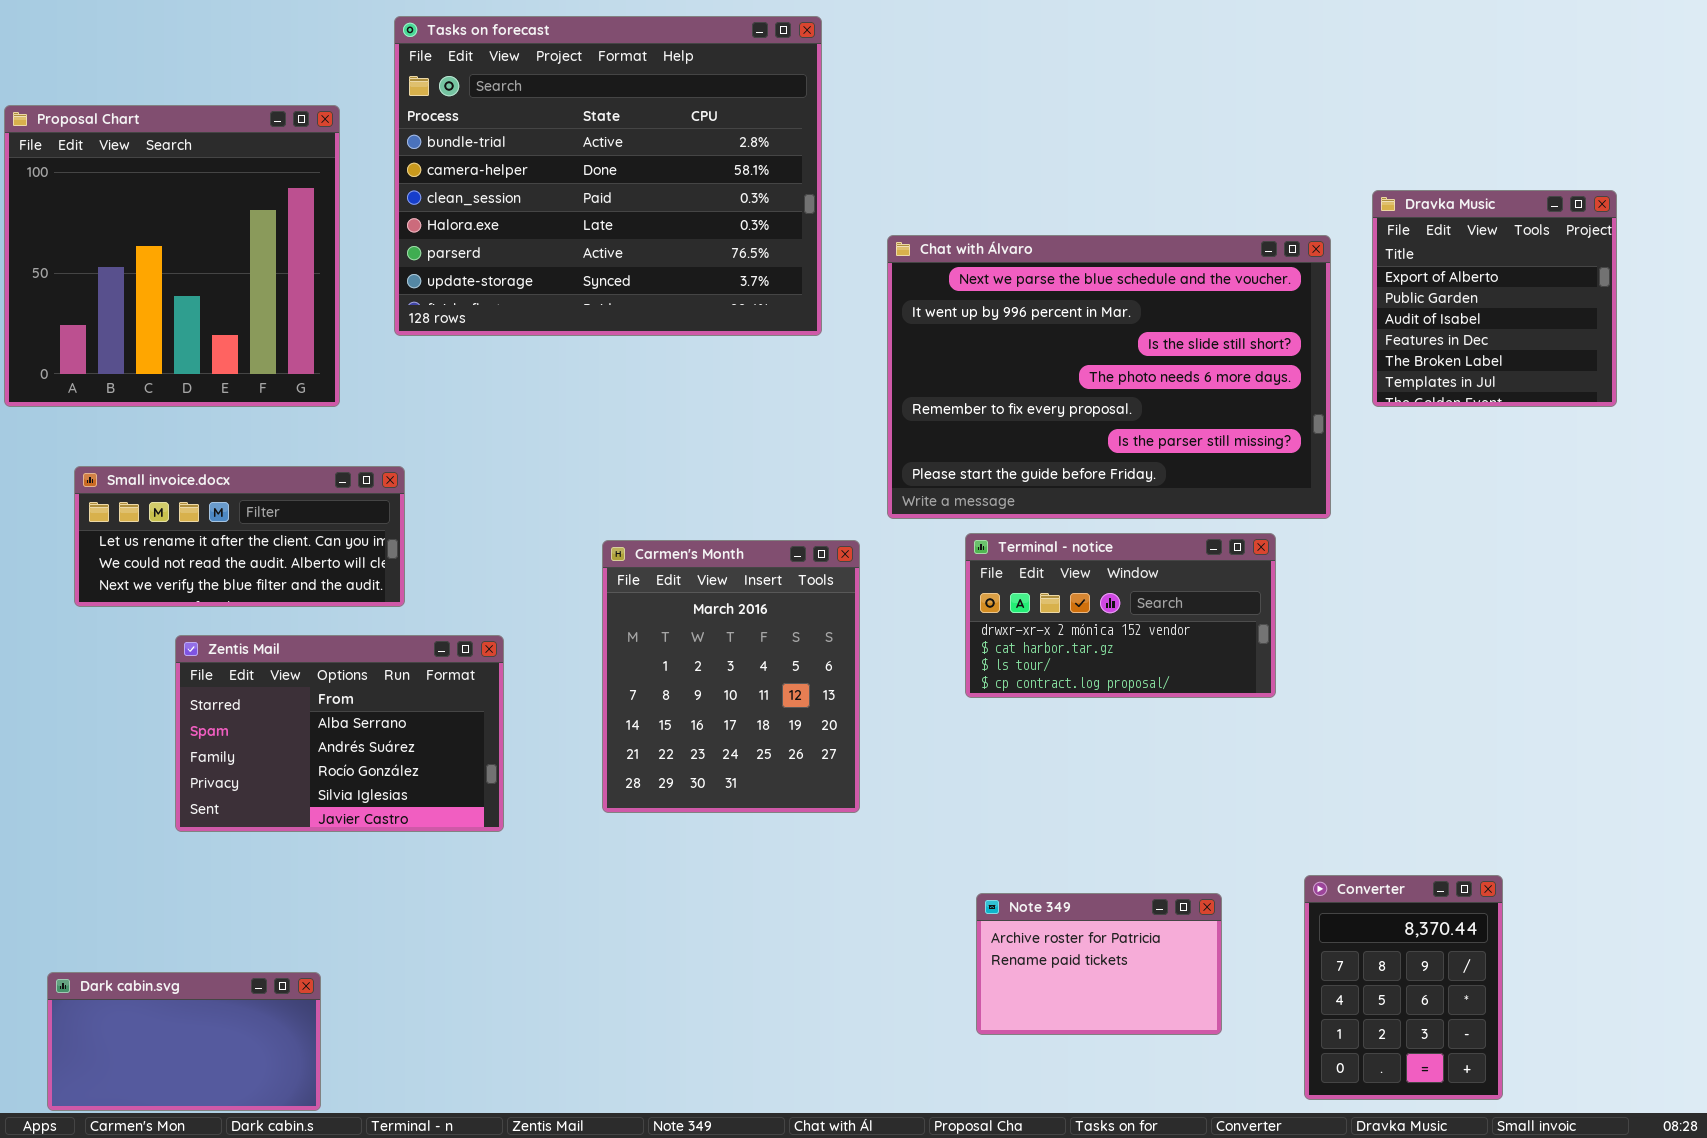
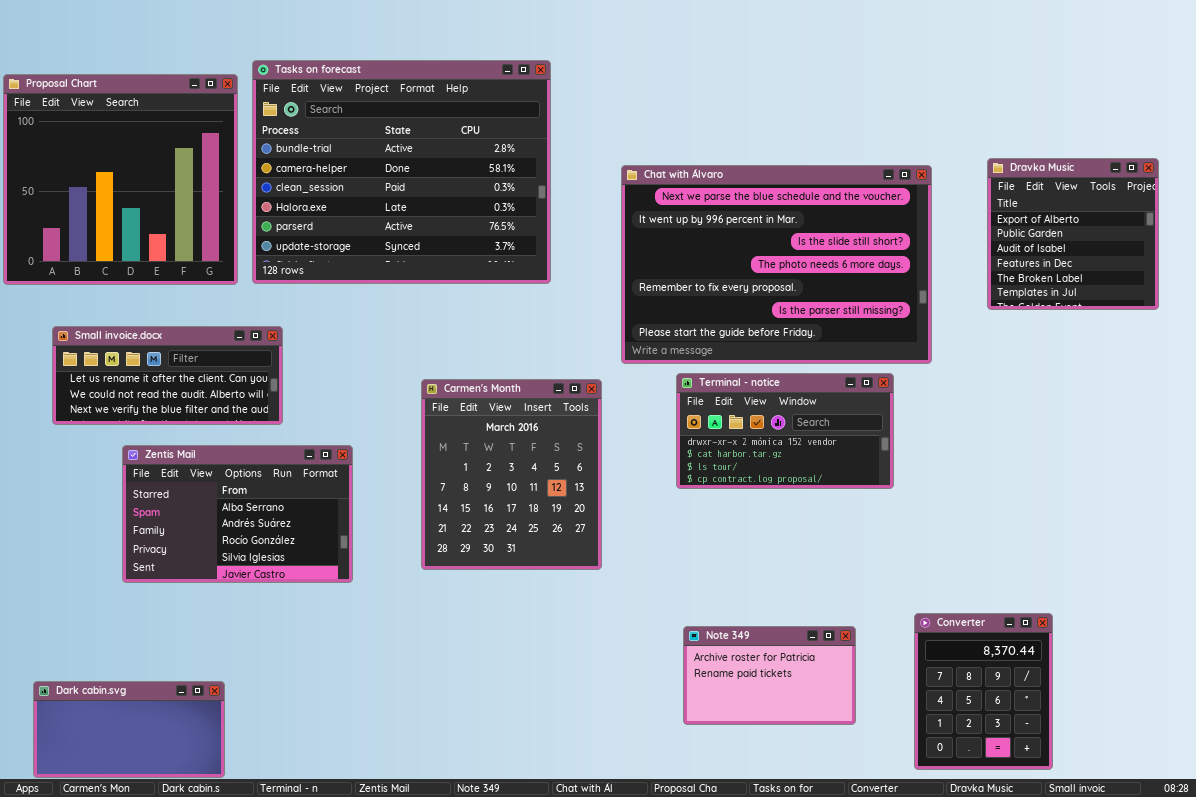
Tasks on forecast: [394,16,822,336] -> [252,60,551,284], moved
Dravka Music: [1372,190,1617,407] -> [987,158,1159,310], moved

